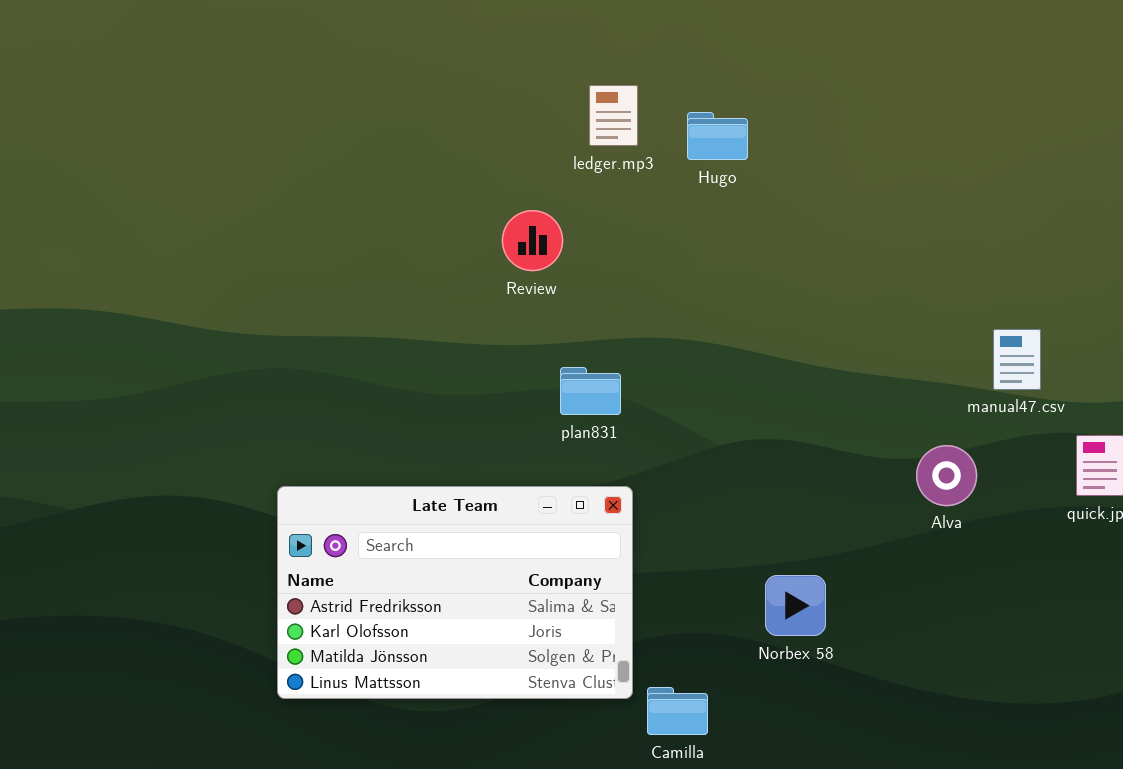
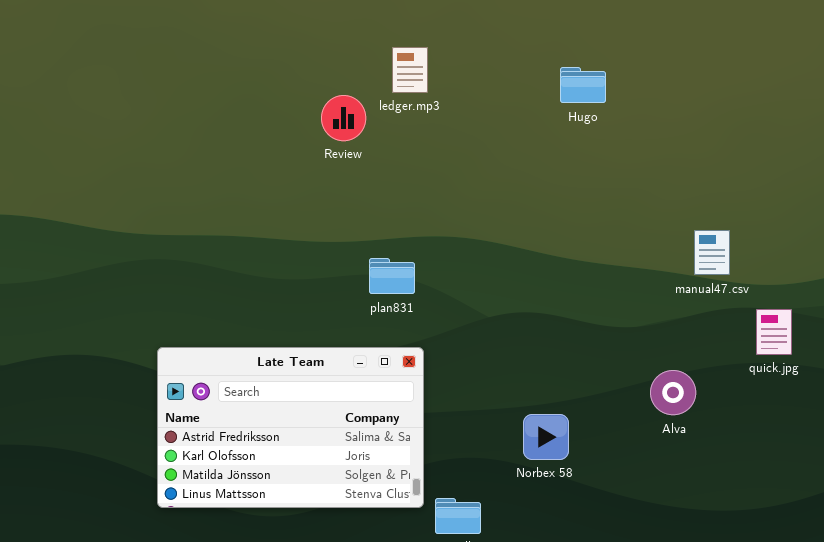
Hugo: [687,112,748,160] -> [560,67,606,103], moved
Review: [502,210,563,271] -> [321,95,366,141], moved
Alva: [916,445,977,506] -> [650,370,696,415], moved

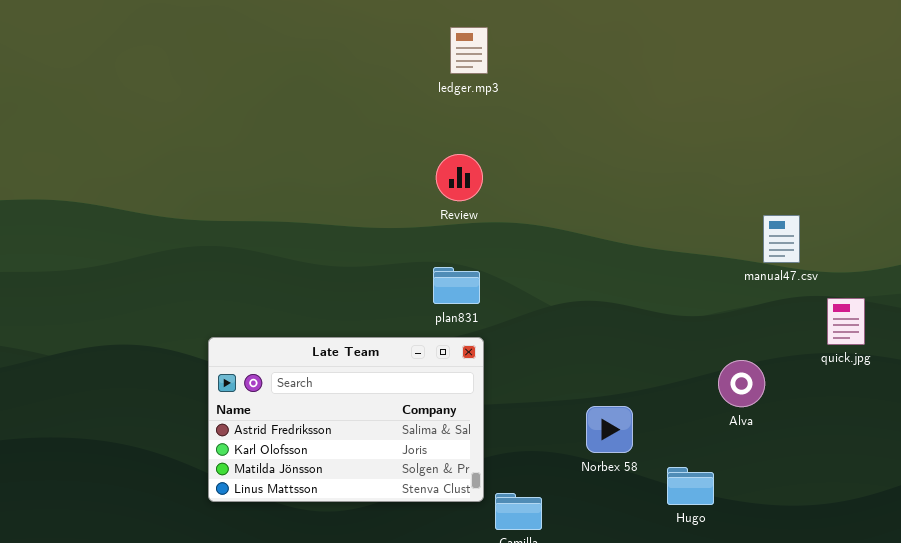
Hugo: [560,67,606,103] -> [667,467,714,505], moved
Review: [321,95,366,141] -> [436,154,483,201], moved
plan831: [369,258,415,294] -> [433,267,480,304], moved

